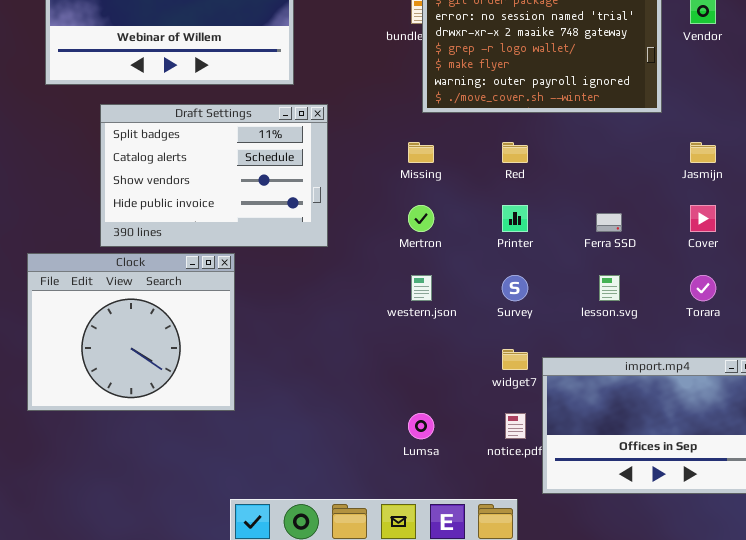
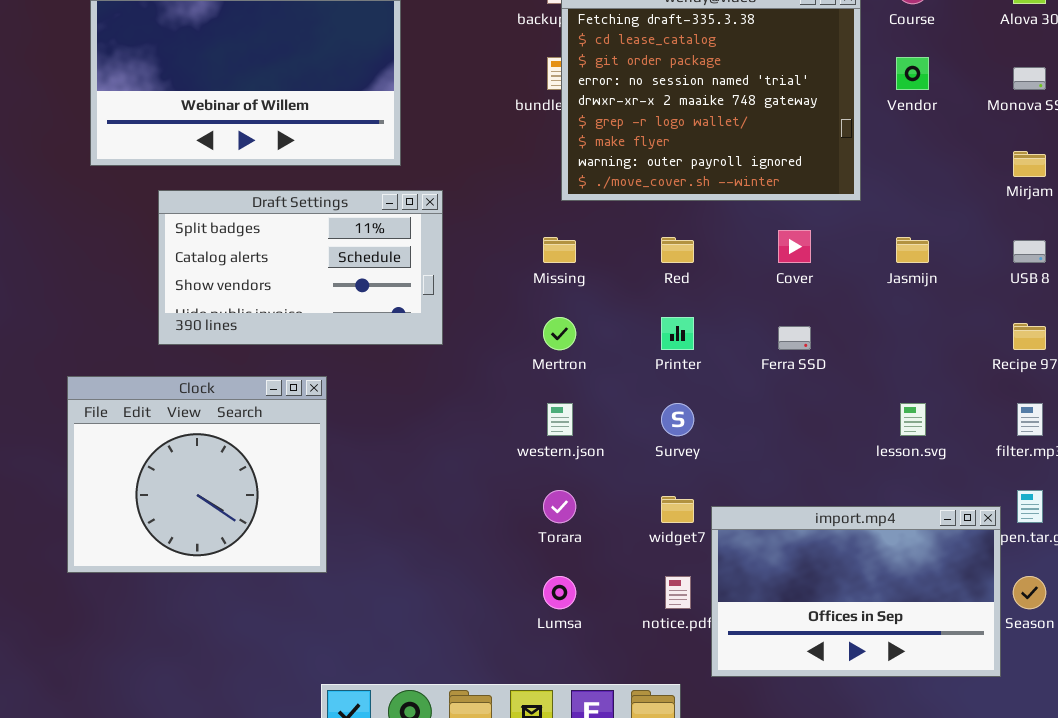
Draft Settings: [100,104,328,247] -> [158,190,443,345], resized
Cover: [690,205,716,232] -> [778,230,811,263], moved
lesson.svg: [599,275,620,301] -> [900,403,926,436], moved
Torara: [690,275,716,301] -> [543,490,576,523], moved

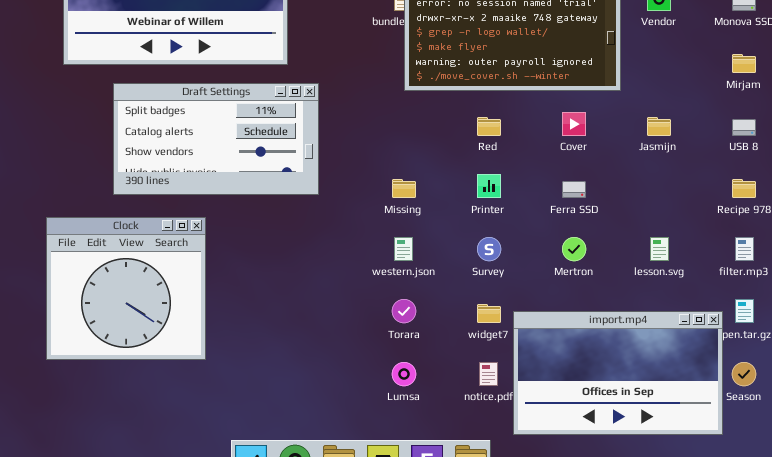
Missing: [543,237,576,263] -> [392,179,416,198], moved
Mertron: [543,317,576,350] -> [562,237,586,261], moved
Clock: [67,376,327,573] -> [46,217,206,360], resized

